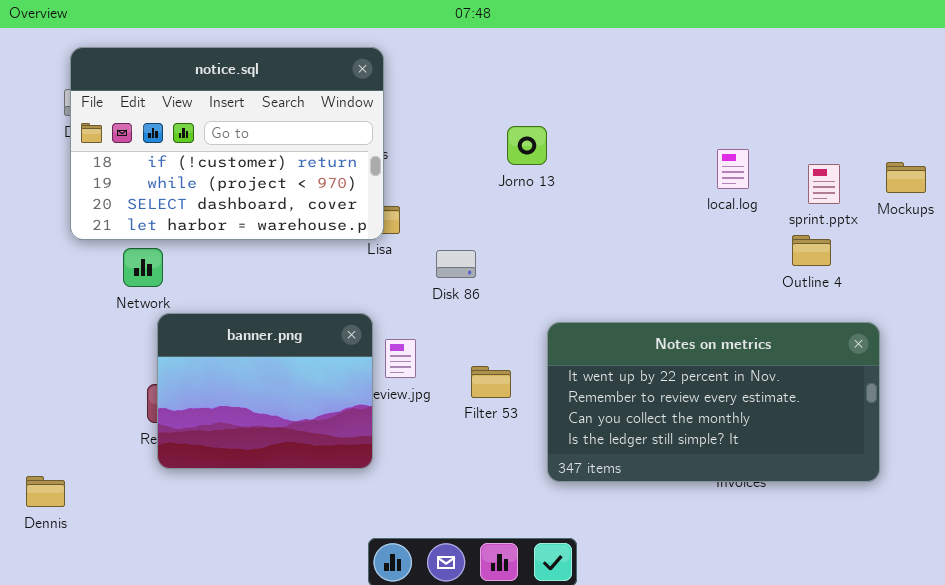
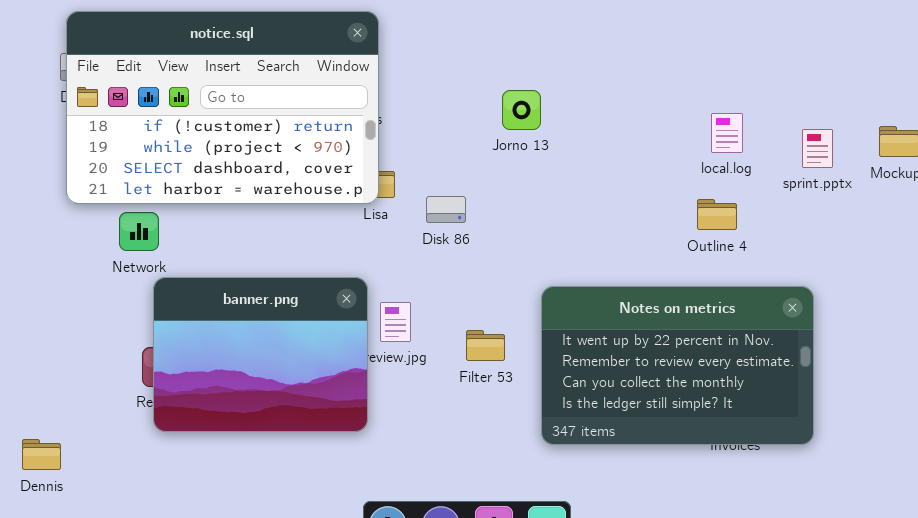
Outline 4: [792,235,831,266] -> [697,199,737,230], moved
Disk 86: [436,250,476,278] -> [426,196,466,223], moved
Notes on metrics: [547,322,880,482] -> [541,286,814,445], resized

